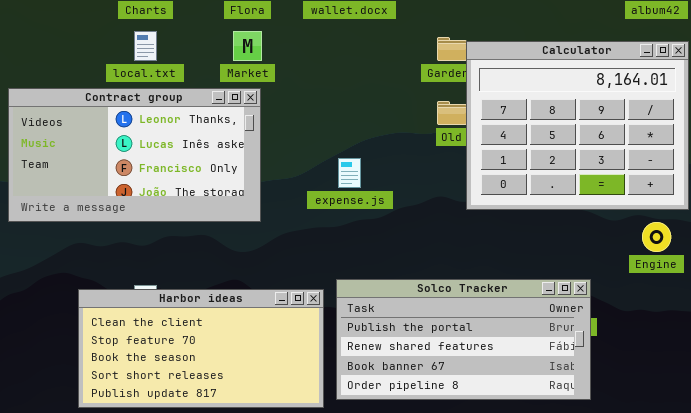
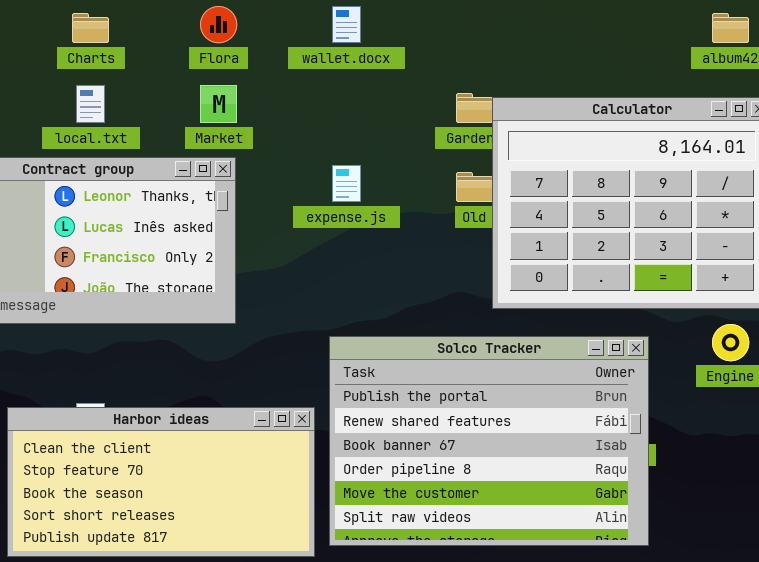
expense.js: [338,158,361,188] -> [332,165,361,202], moved
Solco Tracker: [336,279,591,400] -> [329,336,649,546], resized

